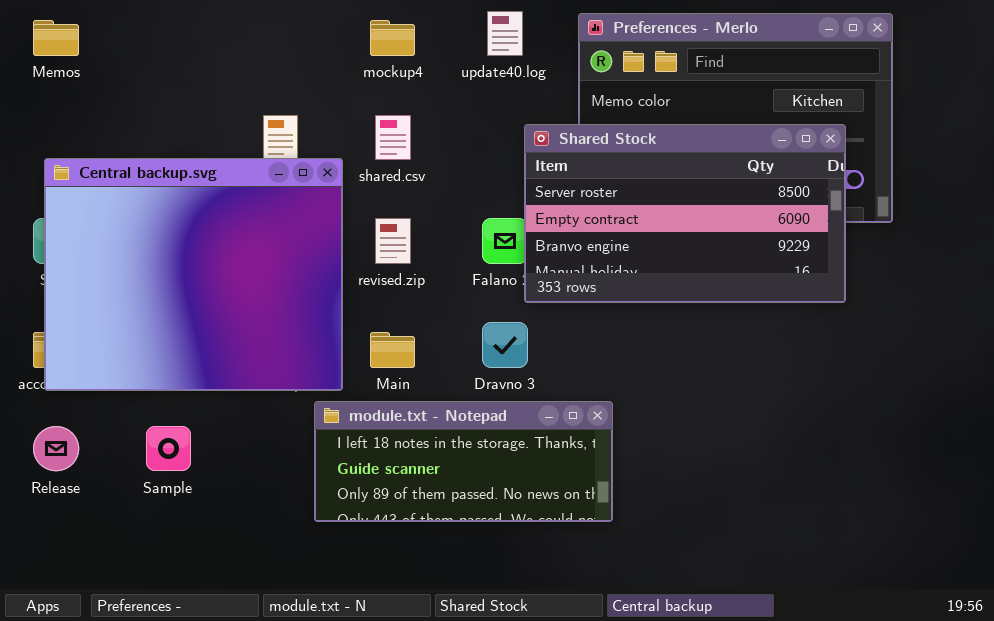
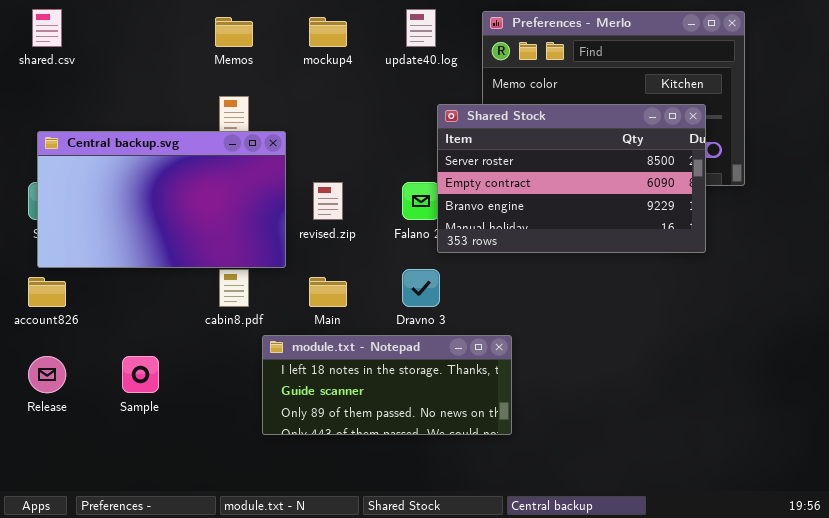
Memos: [33,20,79,56] -> [215,17,253,47], moved
shared.csv: [375,115,411,160] -> [32,9,62,47], moved
Central backup.svg: [44,158,343,391] -> [37,131,286,268], resized

